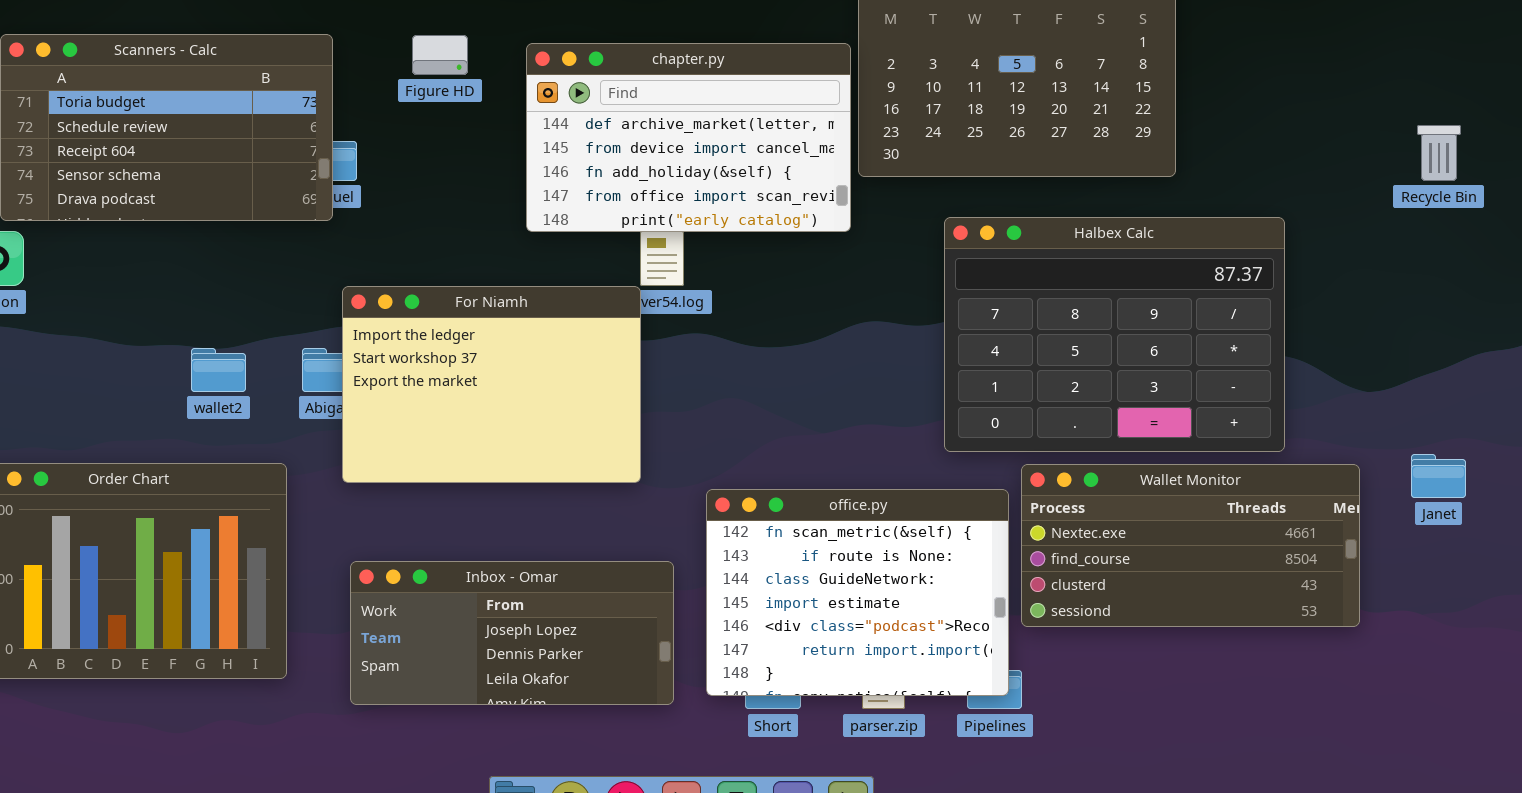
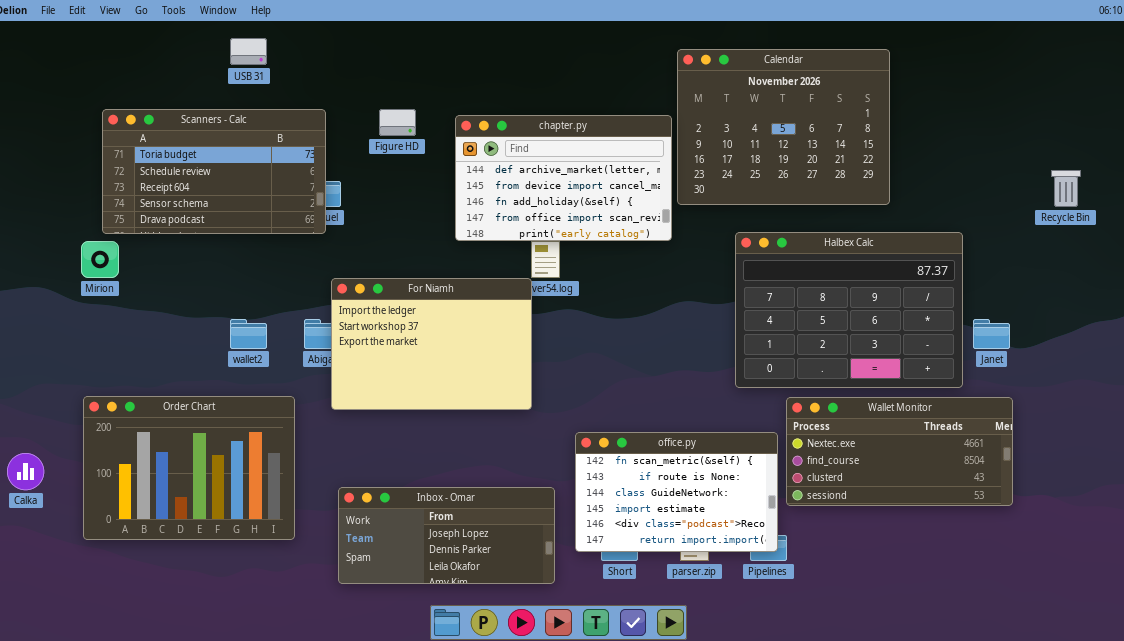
Janet: [1411,454,1466,498] -> [973,319,1010,349], moved
office.py: [706,489,1009,696] -> [575,432,778,552], resized
Inbox - Omar: [350,561,674,705] -> [338,487,555,584], moved

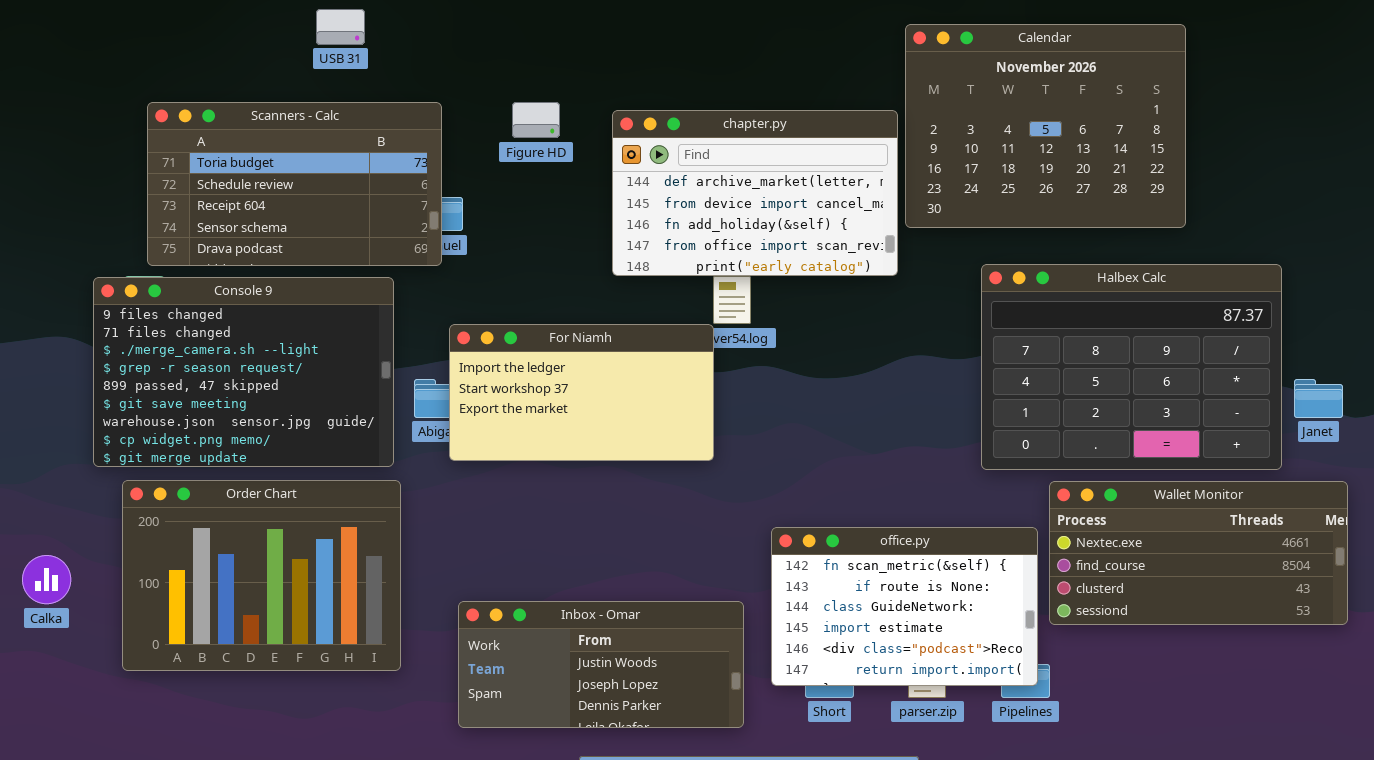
Console 9: none -> [93,277,394,467], opened
For Niamh: [331,278,532,410] -> [449,324,714,461], resized
Inbox - Omar: [338,487,555,584] -> [458,601,744,728], scrolled up 1 row

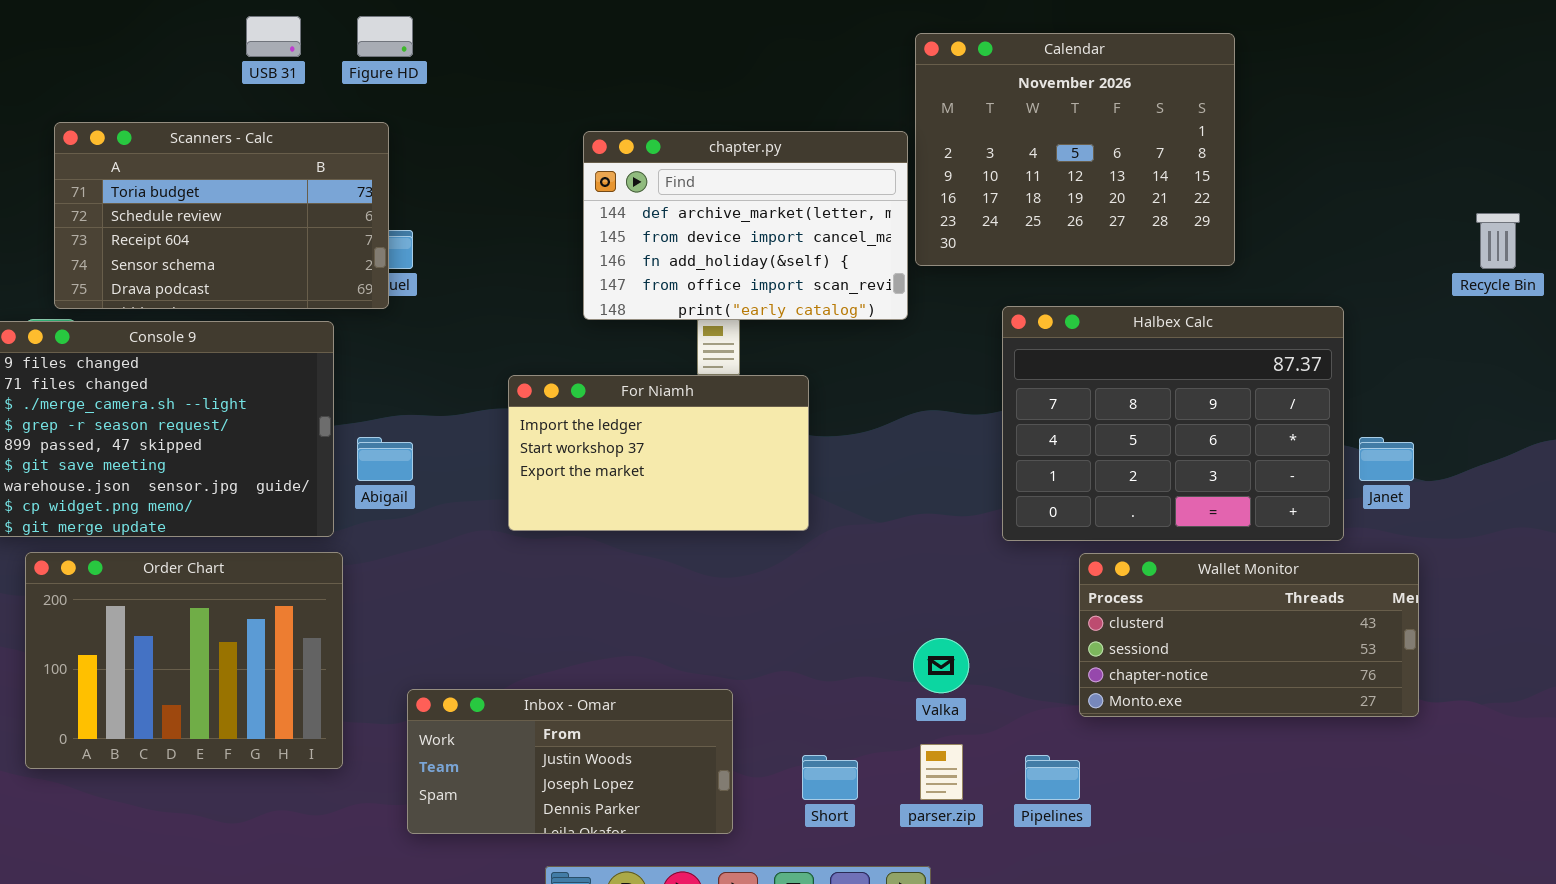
Figure HD: [512,102,560,138] -> [357,16,413,57], moved
For Niamh: [449,324,714,461] -> [508,375,809,531], moved
Wallet Monitor: [1049,481,1348,625] -> [1079,553,1419,717], scrolled down 2 rows
office.py: [771,527,1038,686] -> none, closed

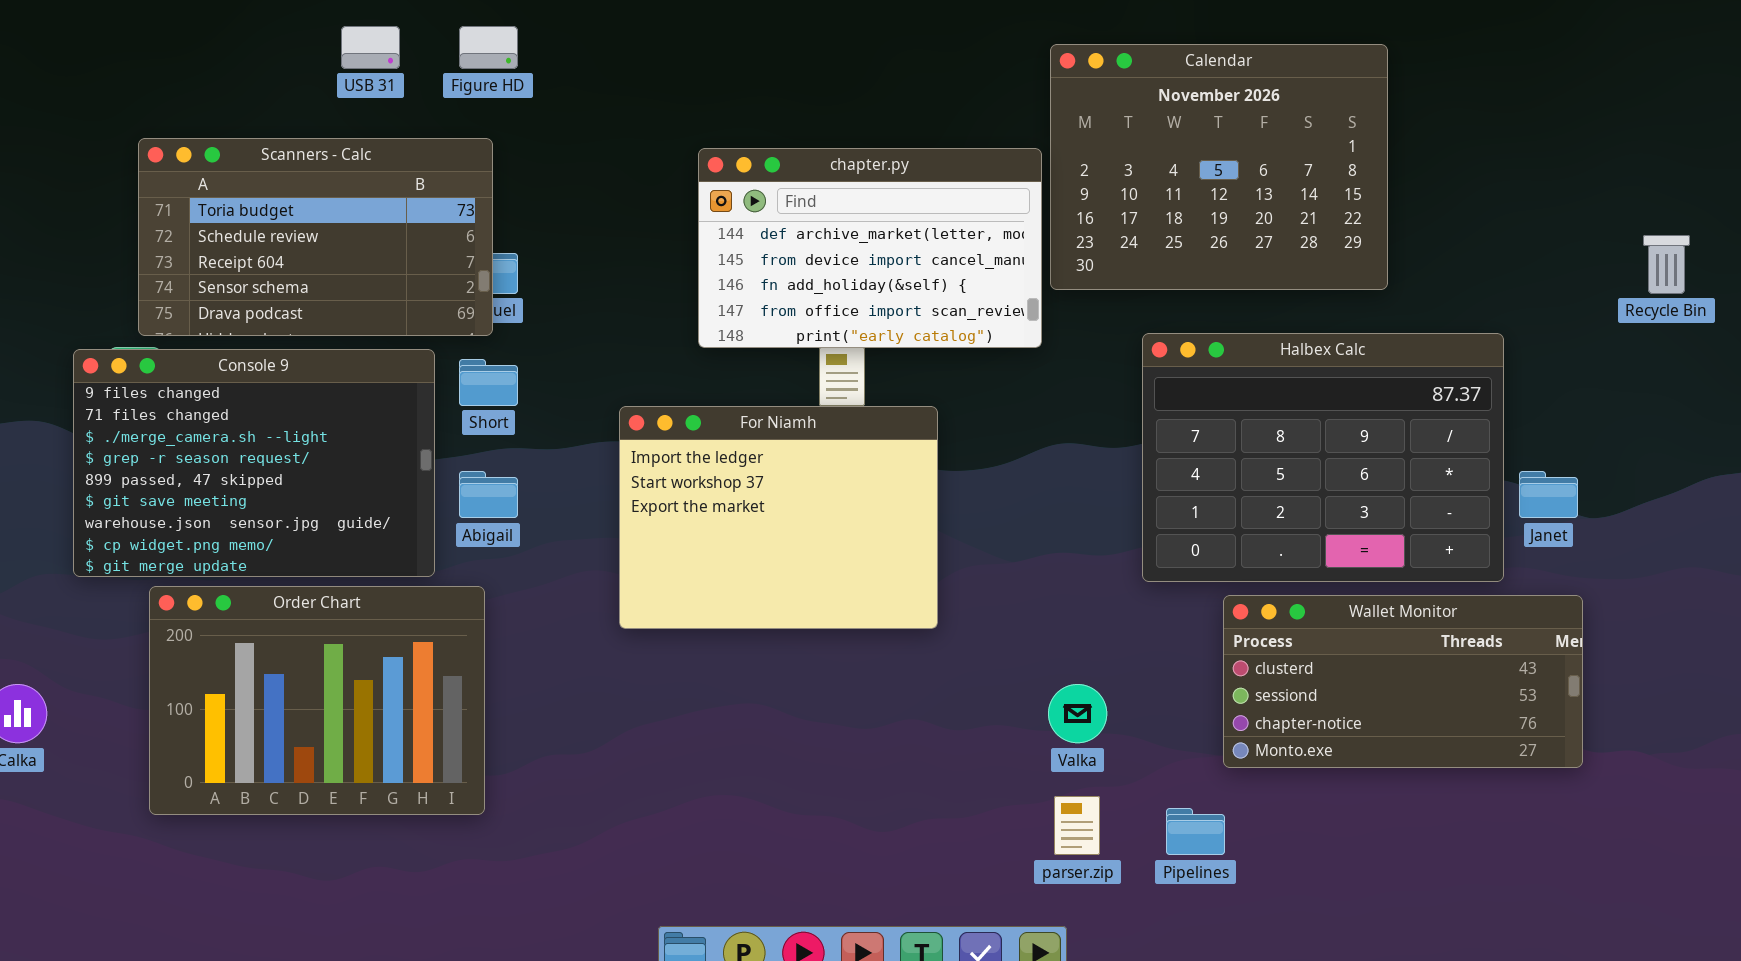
For Niamh: [508,375,809,531] -> [619,406,938,629], resized
Order Chart: [25,552,343,769] -> [149,586,485,815], moved
Inbox - Omar: [407,689,733,834] -> none, closed
Short: [802,755,858,800] -> [459,359,518,406], moved

